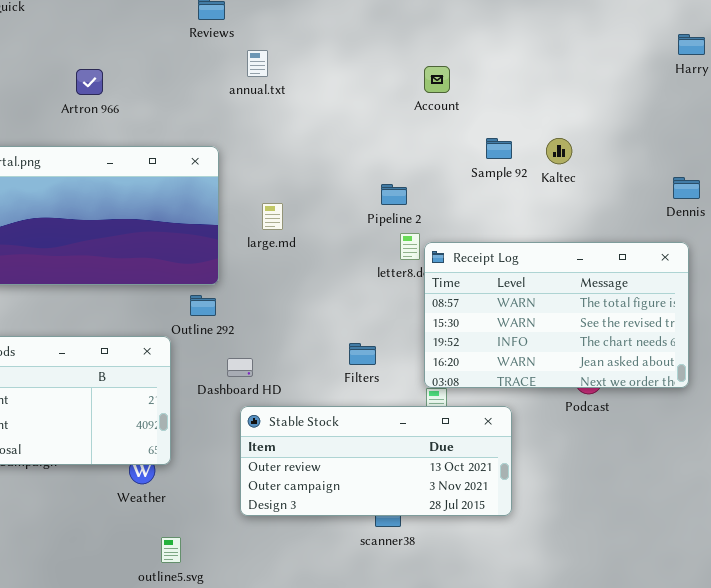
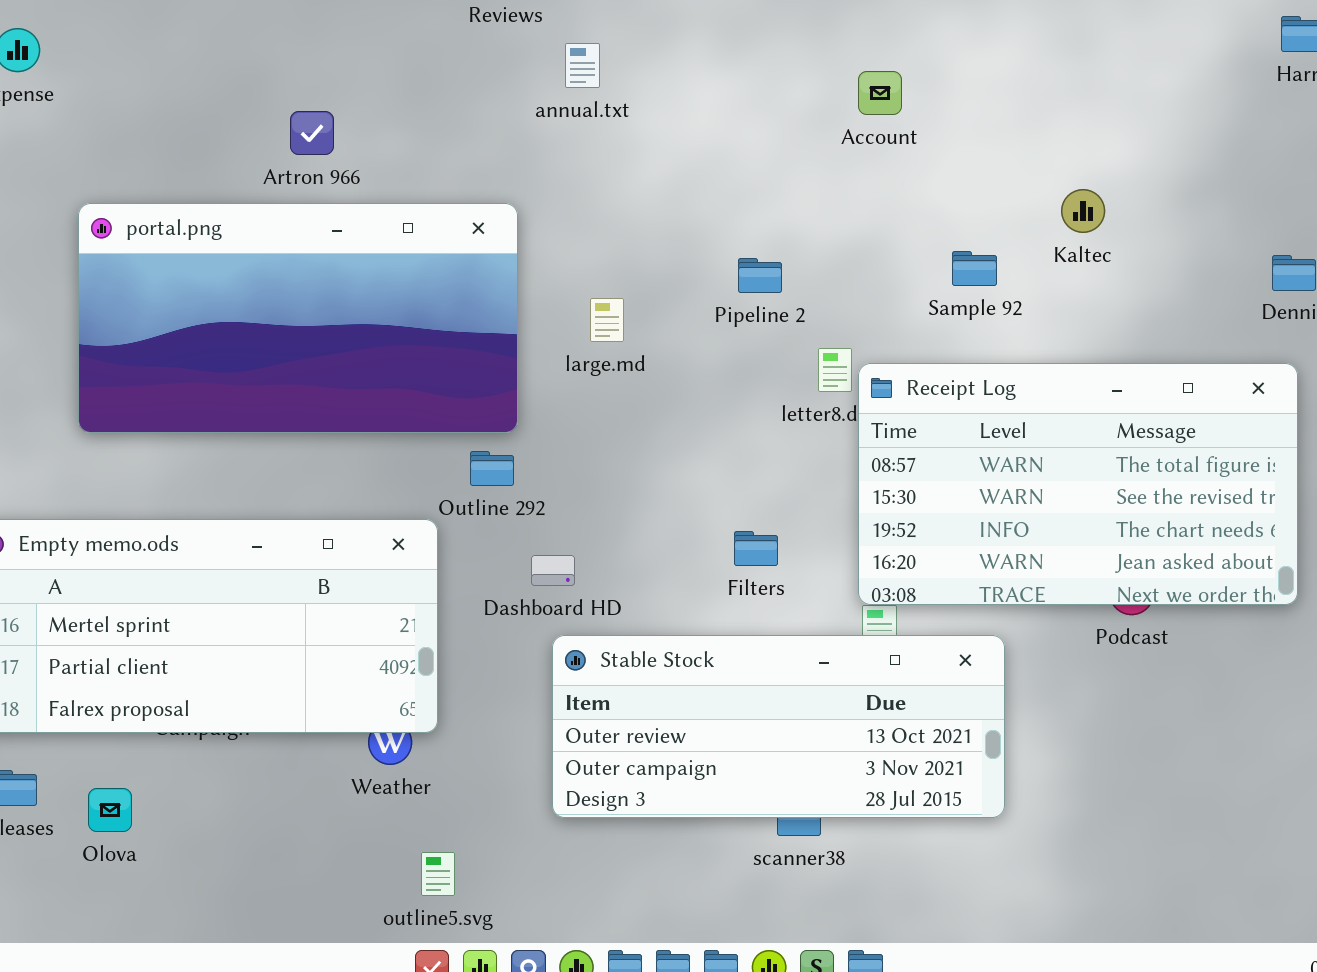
Artron 966: [76,69,103,95] -> [290,111,334,155], moved
Sample 92: [486,138,512,159] -> [952,251,997,286], moved
Pipeline 2: [381,184,407,205] -> [738,258,782,293], moved

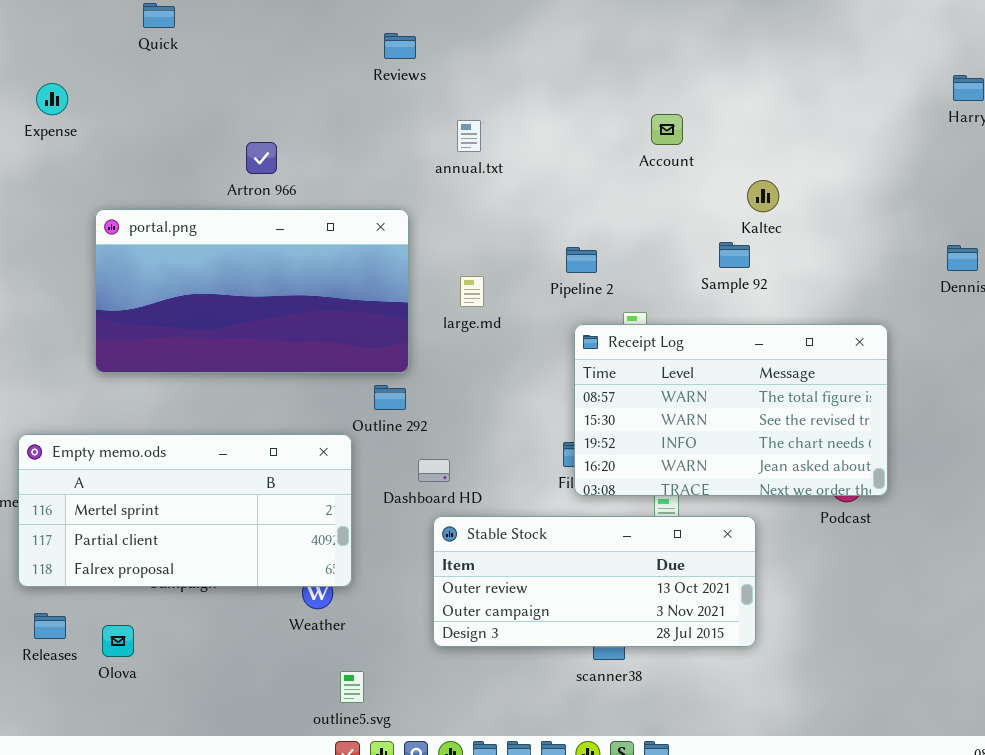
annual.txt: [565,43,600,88] -> [457,120,481,152], moved
Kaltec: [1061,189,1105,233] -> [747,180,779,212], moved
Receipt Log: [858,363,1298,605] -> [574,324,888,496], moved

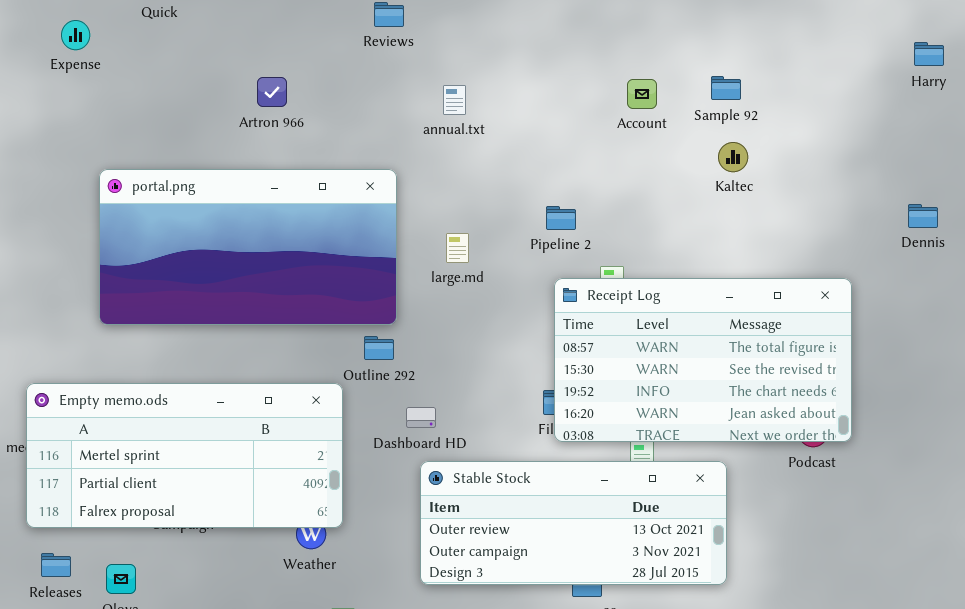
Expense: [36,83,68,115] -> [61,20,90,50], moved
Artron 966: [246,142,277,174] -> [257,77,287,107], moved
Sample 92: [719,242,750,268] -> [711,76,741,100], moved

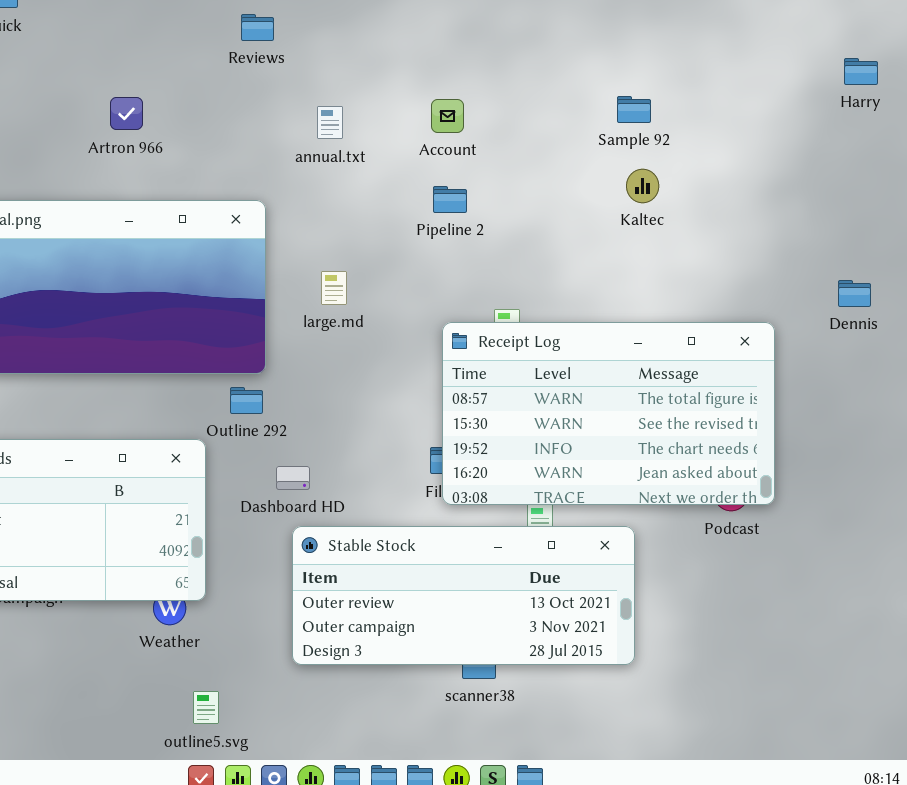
Account: [627,79,657,109] -> [431,99,464,133], moved
Dennis: [908,204,938,228] -> [838,280,871,307], moved
Pipeline 2: [546,206,576,230] -> [433,186,467,213], moved

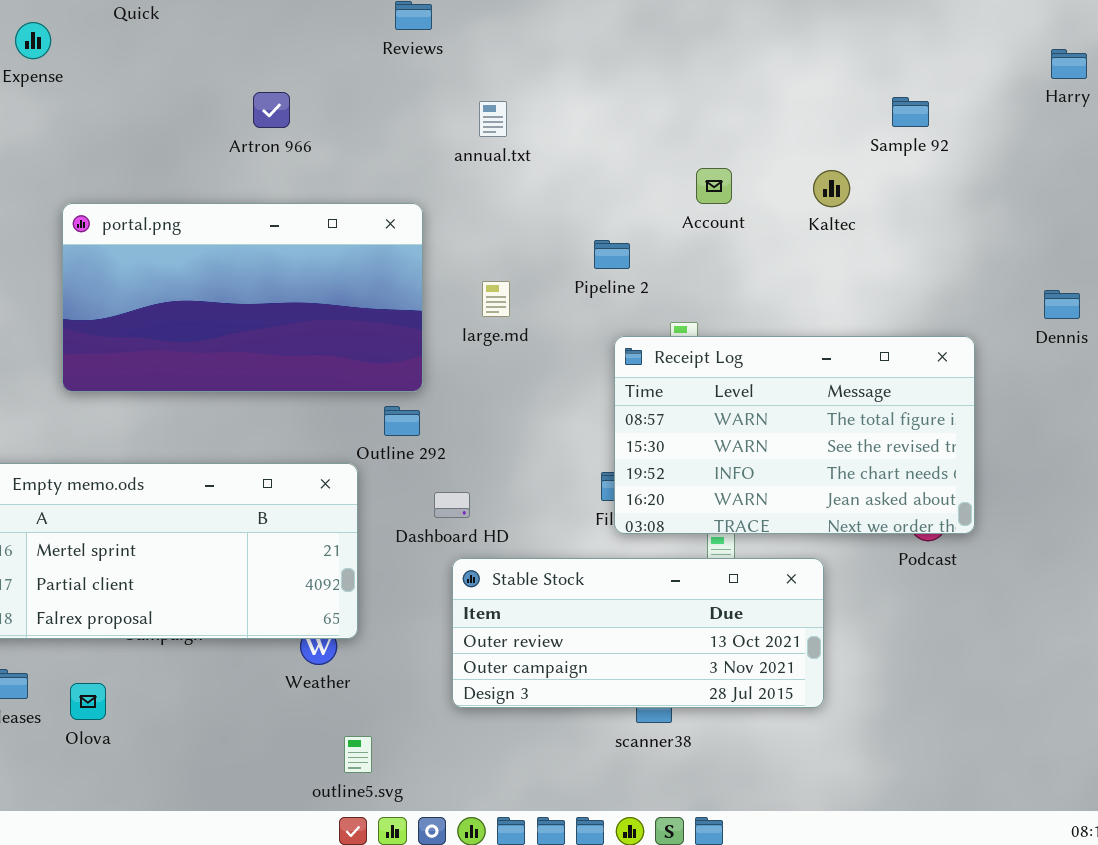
Sample 92: [617,96,651,123] -> [892,97,929,127], moved
Account: [431,99,464,133] -> [696,168,732,204], moved
Pipeline 2: [433,186,467,213] -> [594,240,630,269], moved

